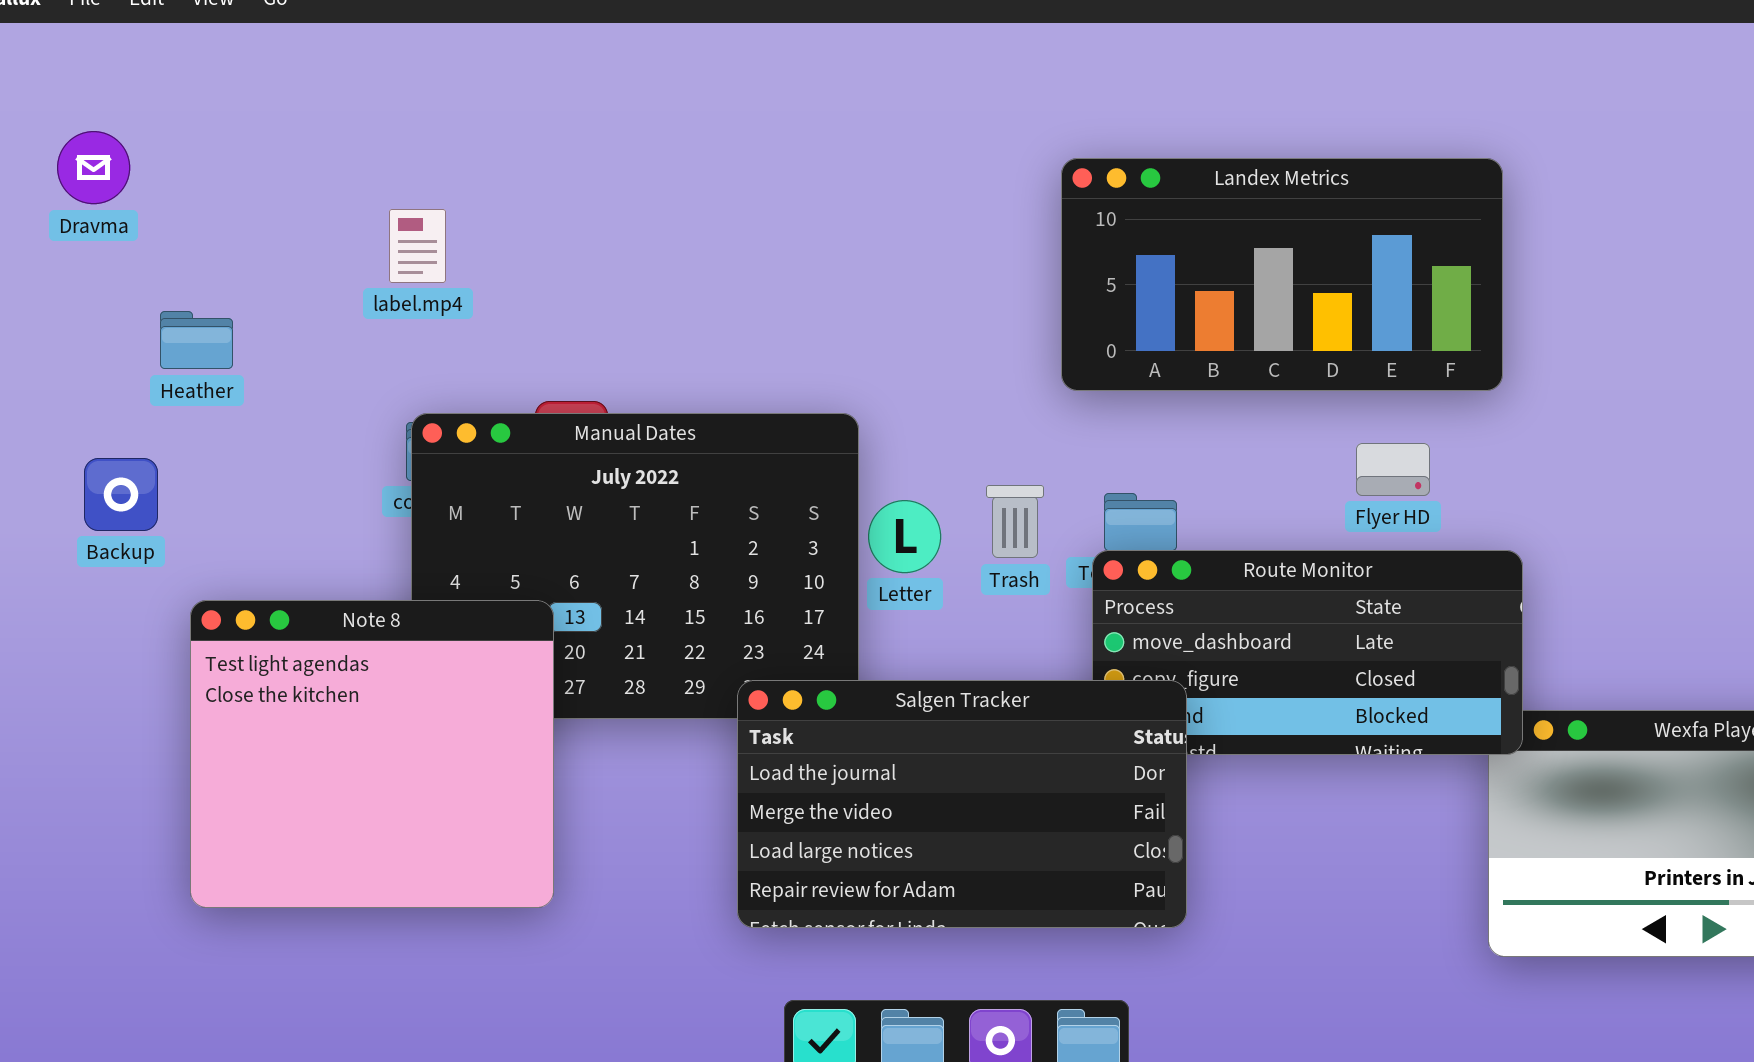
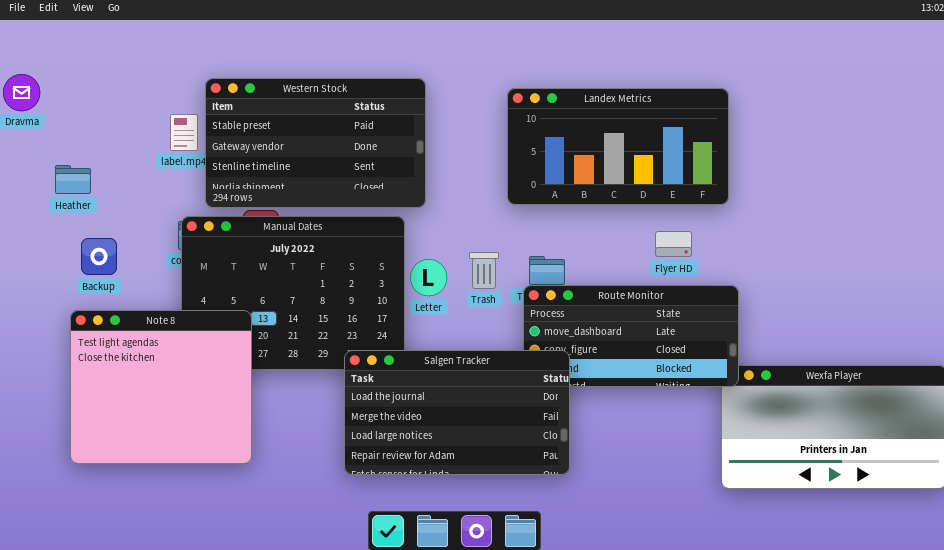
Western Stock: none -> [205,78,426,208], opened
Backup: [84,458,158,531] -> [81,238,117,275], moved

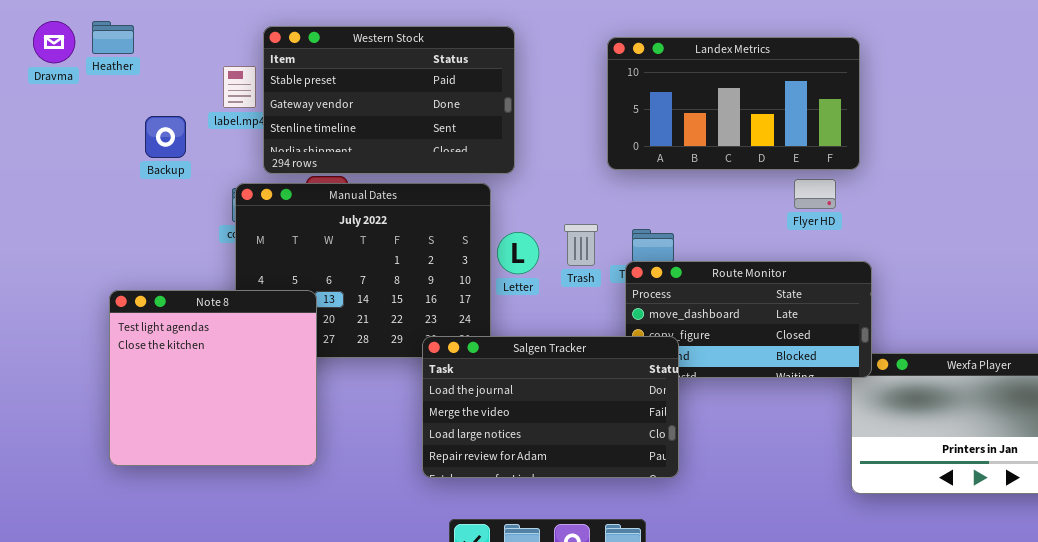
Heather: [55,165,91,194] -> [92,21,134,54], moved
Flyer HD: [655,231,692,257] -> [794,179,836,209], moved
Backup: [81,238,117,275] -> [145,116,186,158], moved

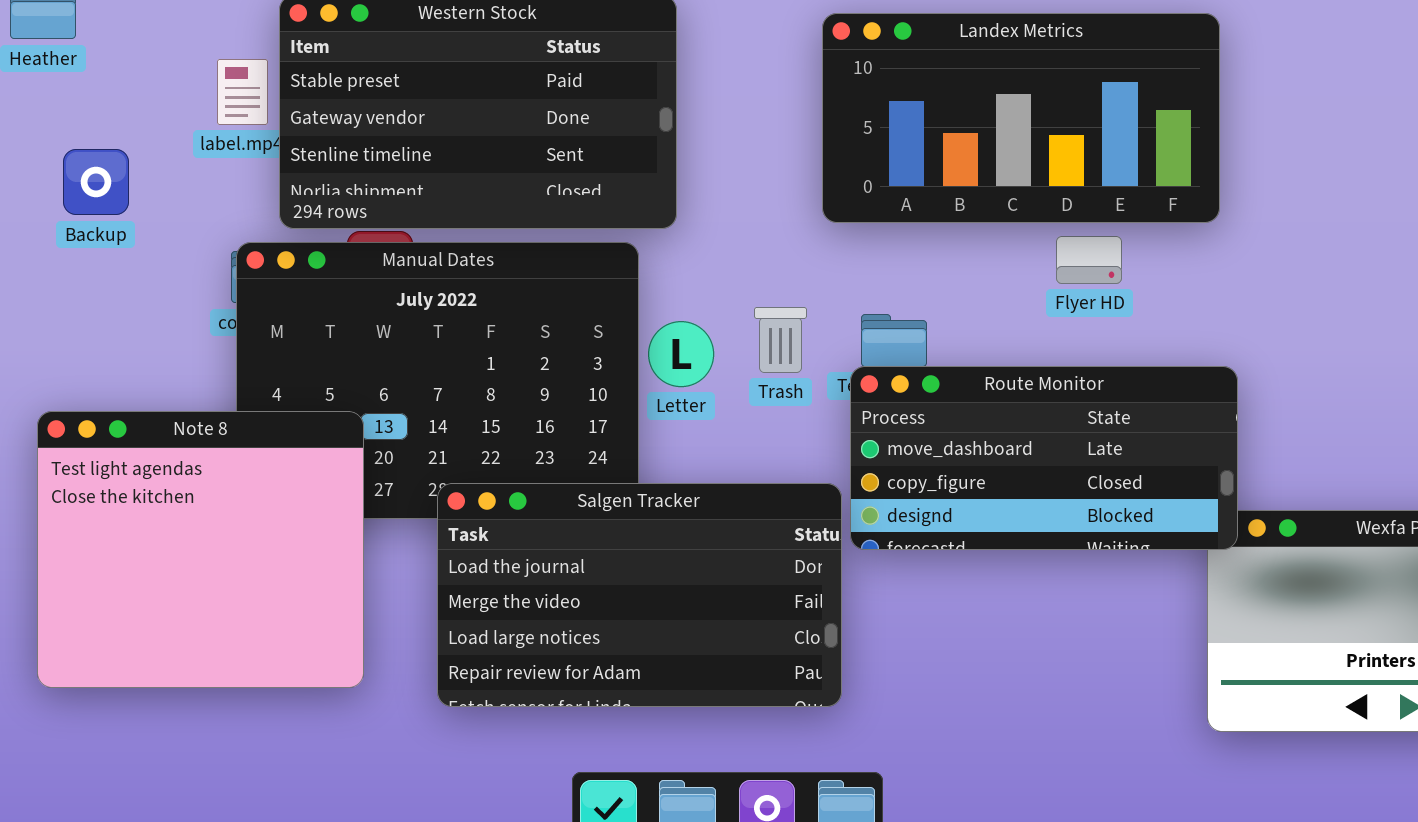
Backup: [145,116,186,158] -> [63,149,129,215], moved
Flyer HD: [794,179,836,209] -> [1056,236,1122,284], moved
Salgen Tracker: [422,336,679,478] -> [437,483,842,707], moved

